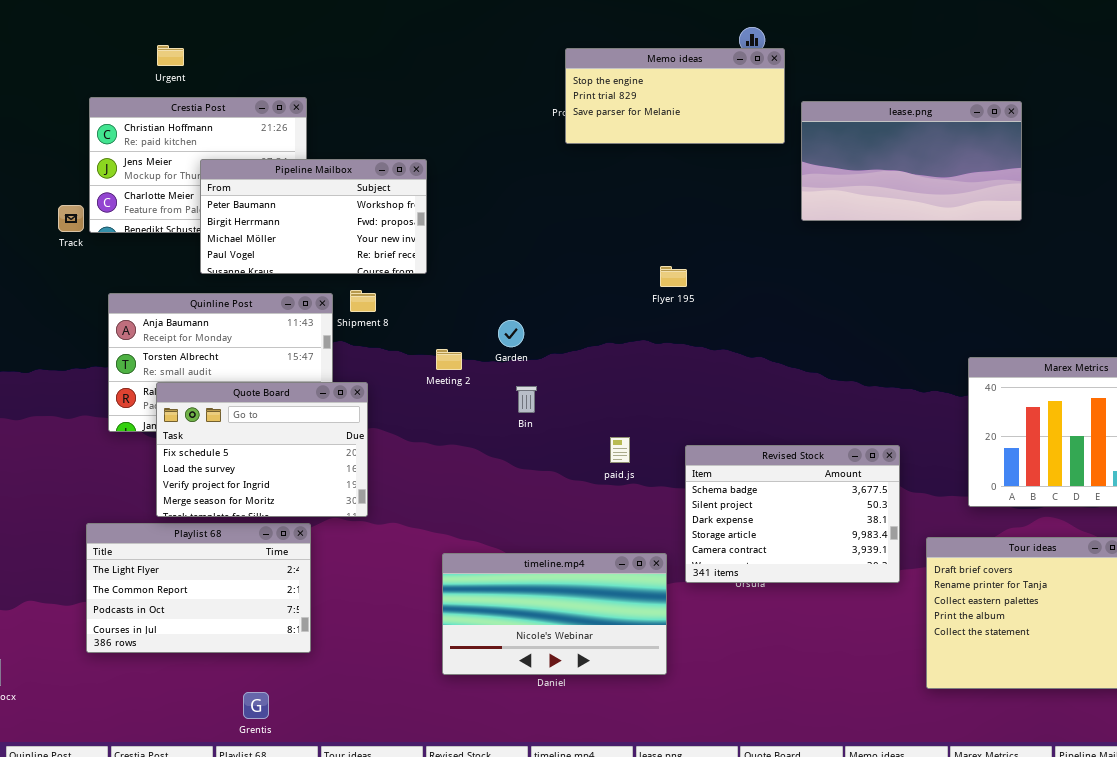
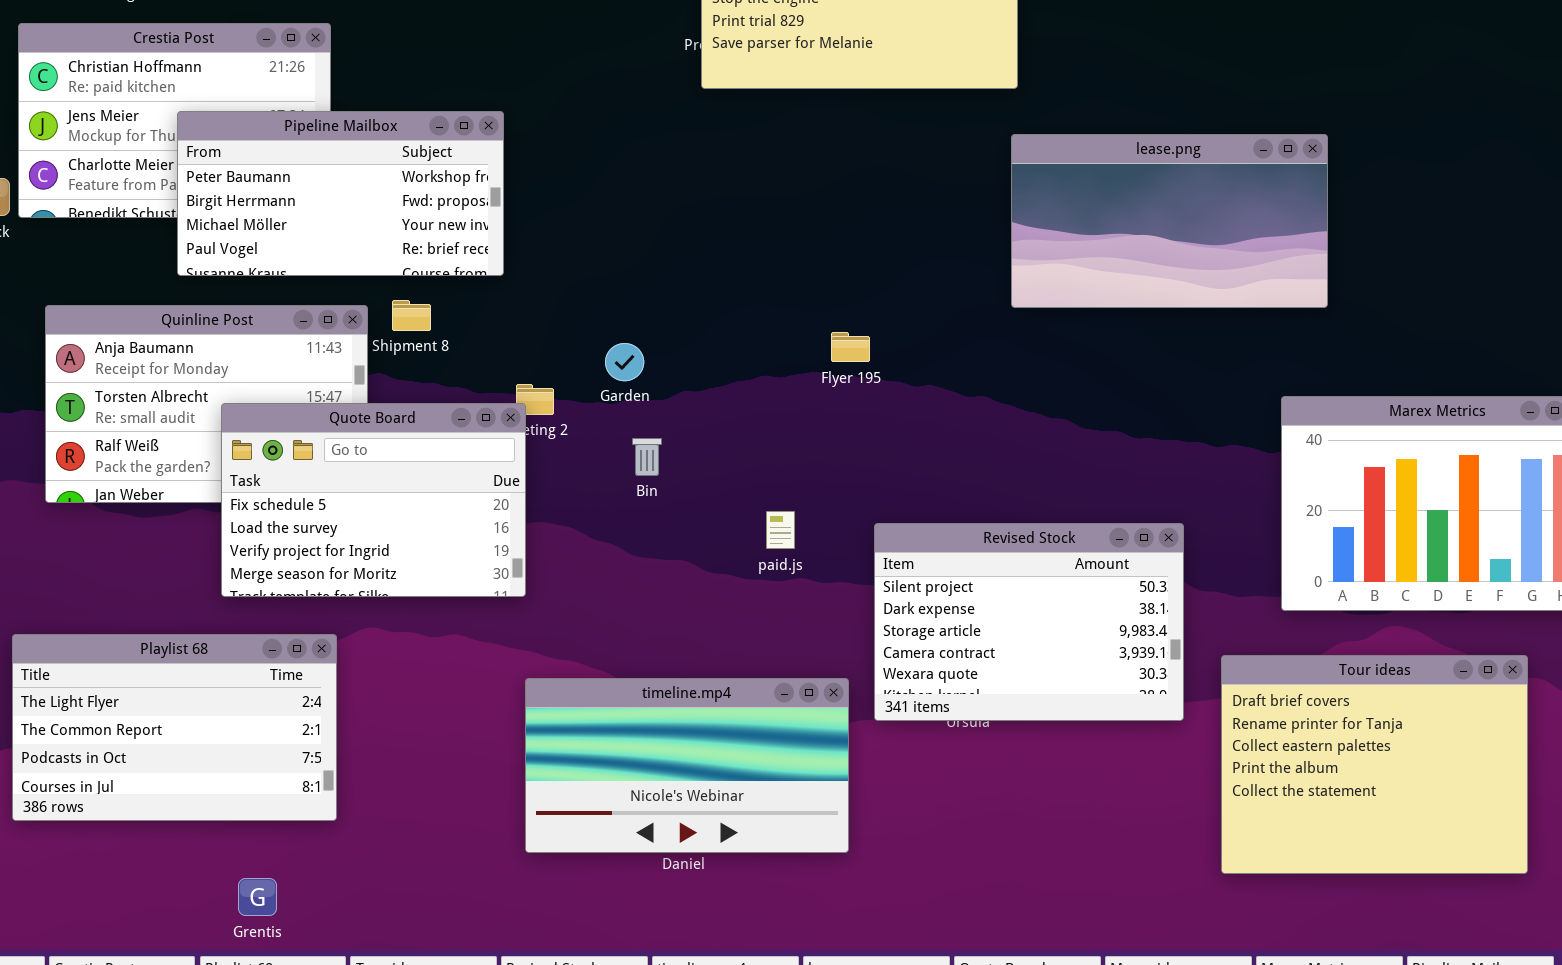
lease.png: [801,101,1022,221] -> [1011,134,1328,308], moved
Flyer 195: [660,266,687,287] -> [831,332,870,362], moved
Quote Board: [156,382,368,517] -> [221,403,526,597], moved
Revised Stock: [685,445,900,583] -> [874,523,1184,721], scrolled down 1 row

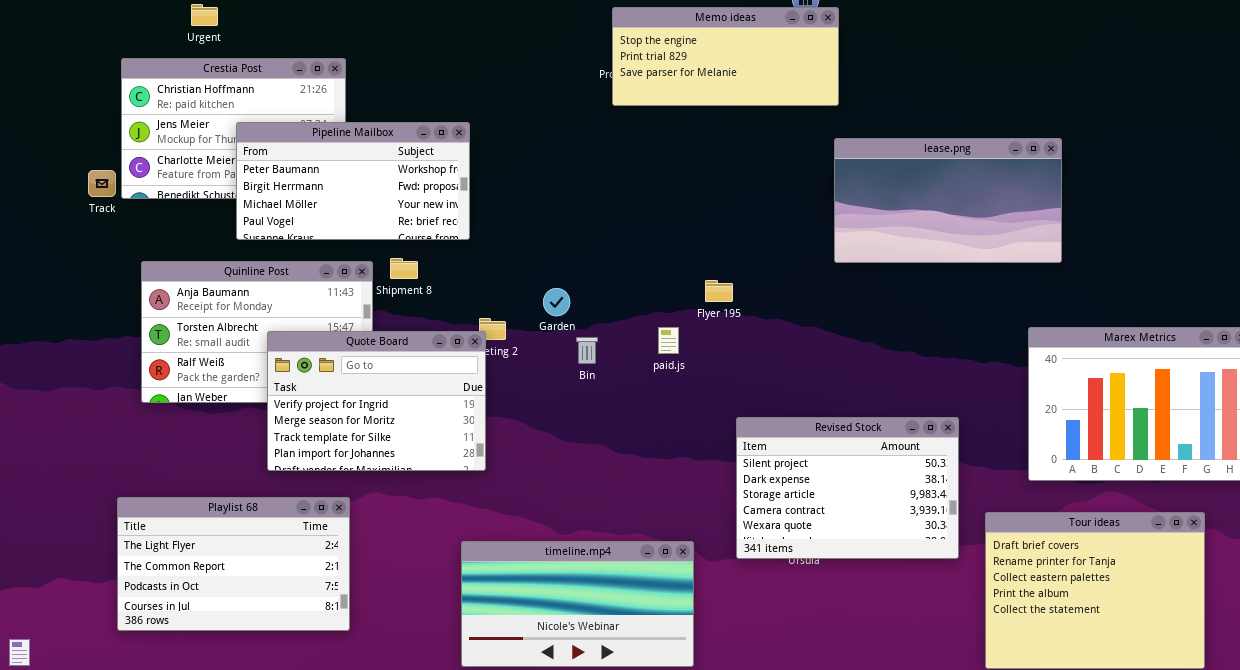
Quote Board: [221,403,526,597] -> [267,331,486,471], scrolled down 2 rows
Bin: [632,438,662,476] -> [576,337,598,364], moved
paid.js: [766,511,795,549] -> [658,327,679,354], moved
timeline.mp4: [525,678,849,853] -> [461,541,694,667], moved

